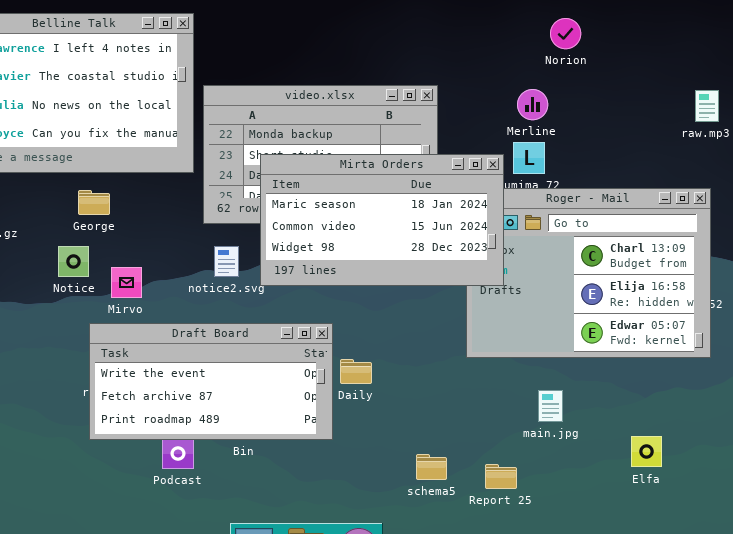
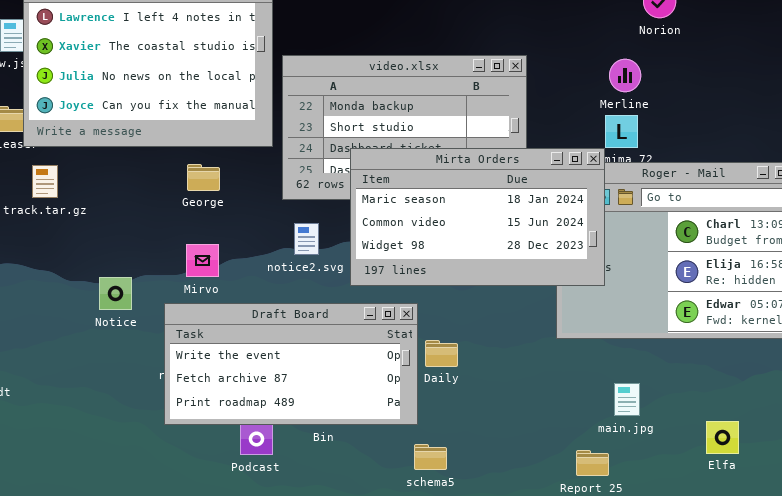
Mirta Orders: [260,154,504,286] -> [350,148,605,286], moved
George: [78,190,110,215] -> [187,164,220,191], moved
Notice: [58,246,89,277] -> [99,277,132,310], moved
main.jpg: [538,390,563,422] -> [614,383,640,416], moved
Elfa: [631,436,662,467] -> [706,421,739,454], moved
schema5: [416,454,447,480] -> [414,444,447,470], moved

